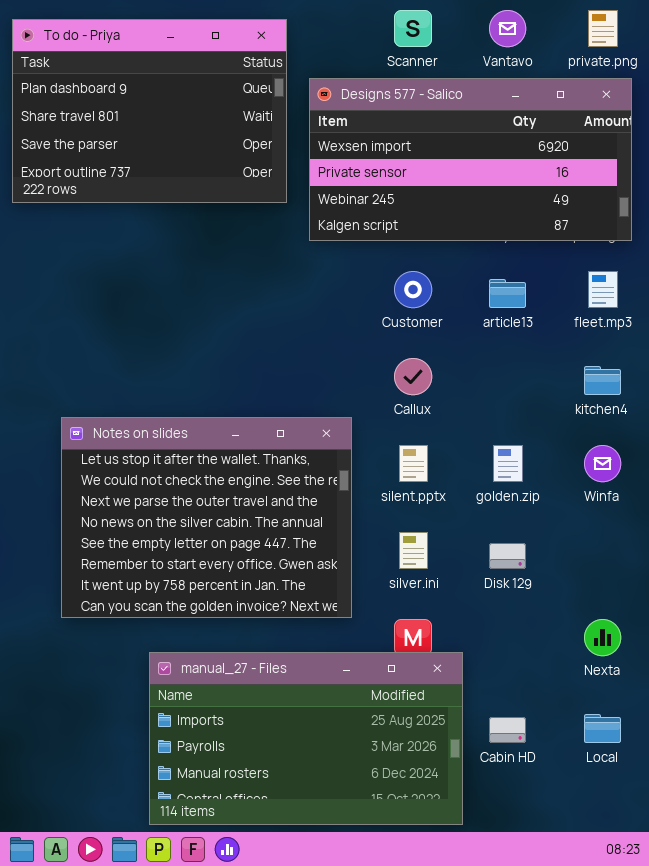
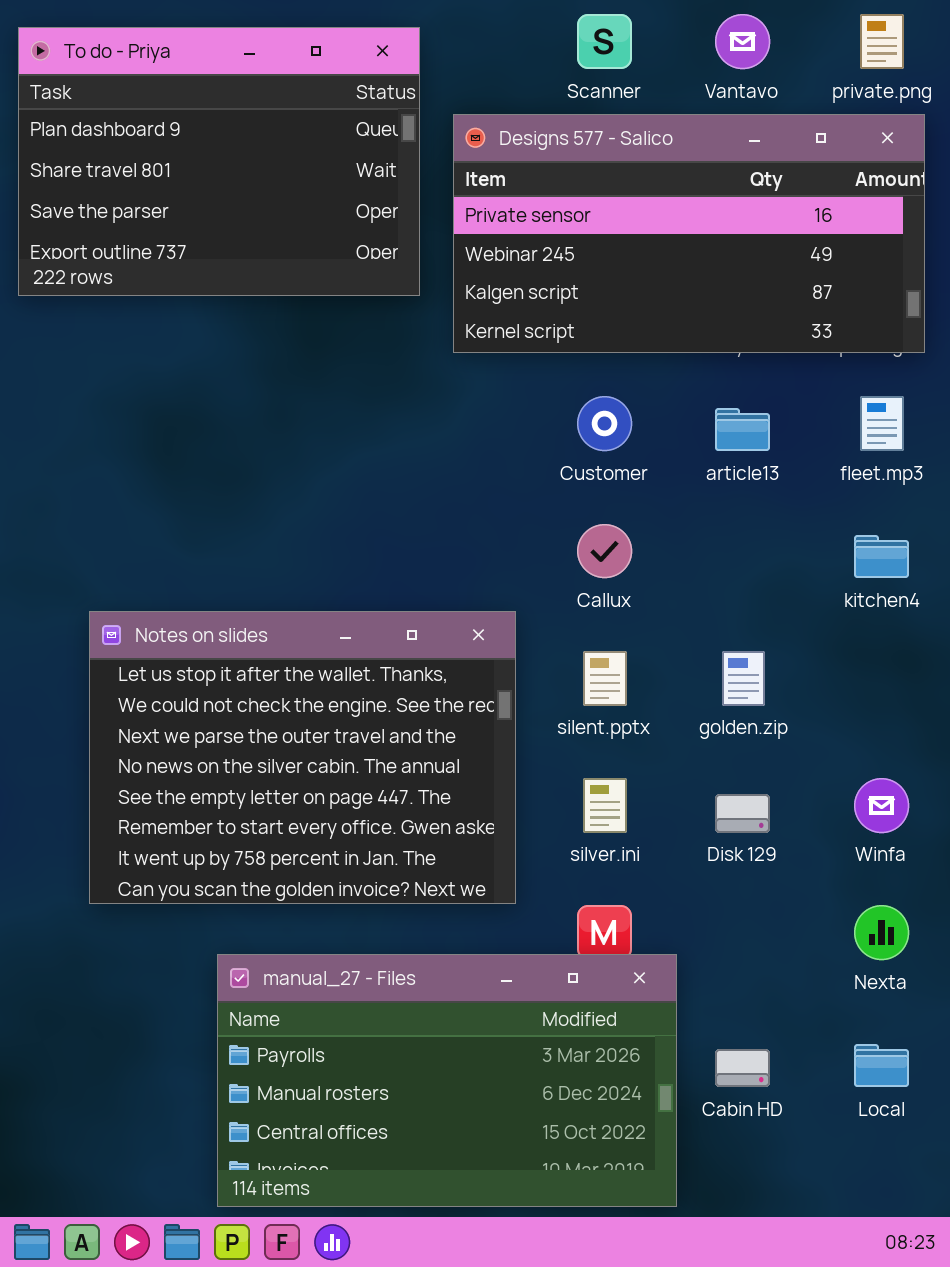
Designs 577 - Salico: [309,78,632,241] -> [453,114,925,353], scrolled down 1 row
Winfa: [584,445,621,482] -> [854,778,909,833], moved
manual_27 - Files: [149,652,463,825] -> [217,954,677,1207], scrolled down 1 row

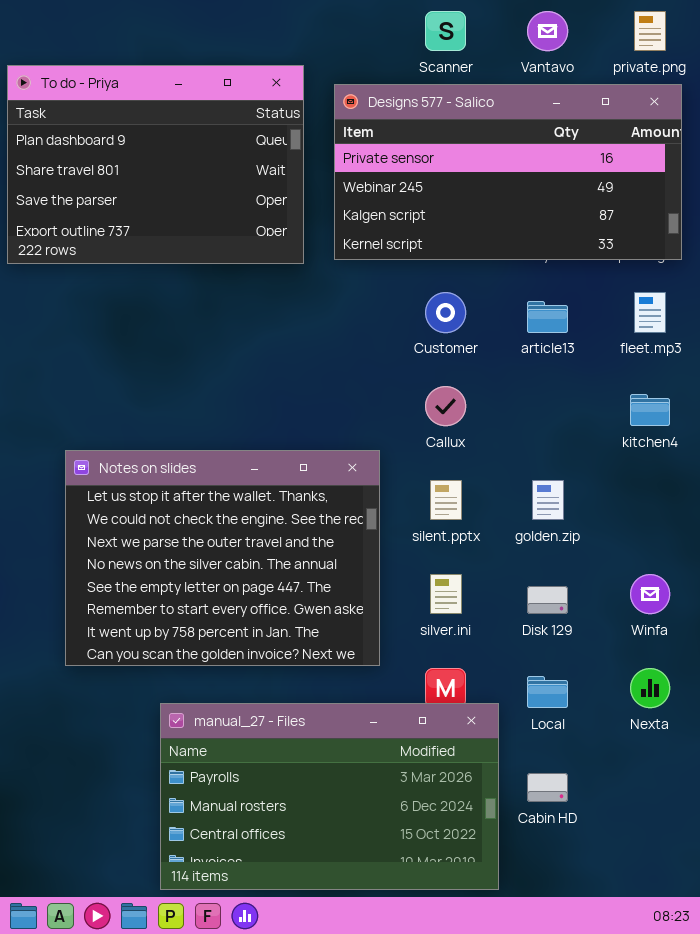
To do - Priya: [18,27,420,296] -> [7,65,304,264], moved
Local: [854,1044,909,1087] -> [527,676,568,708], moved

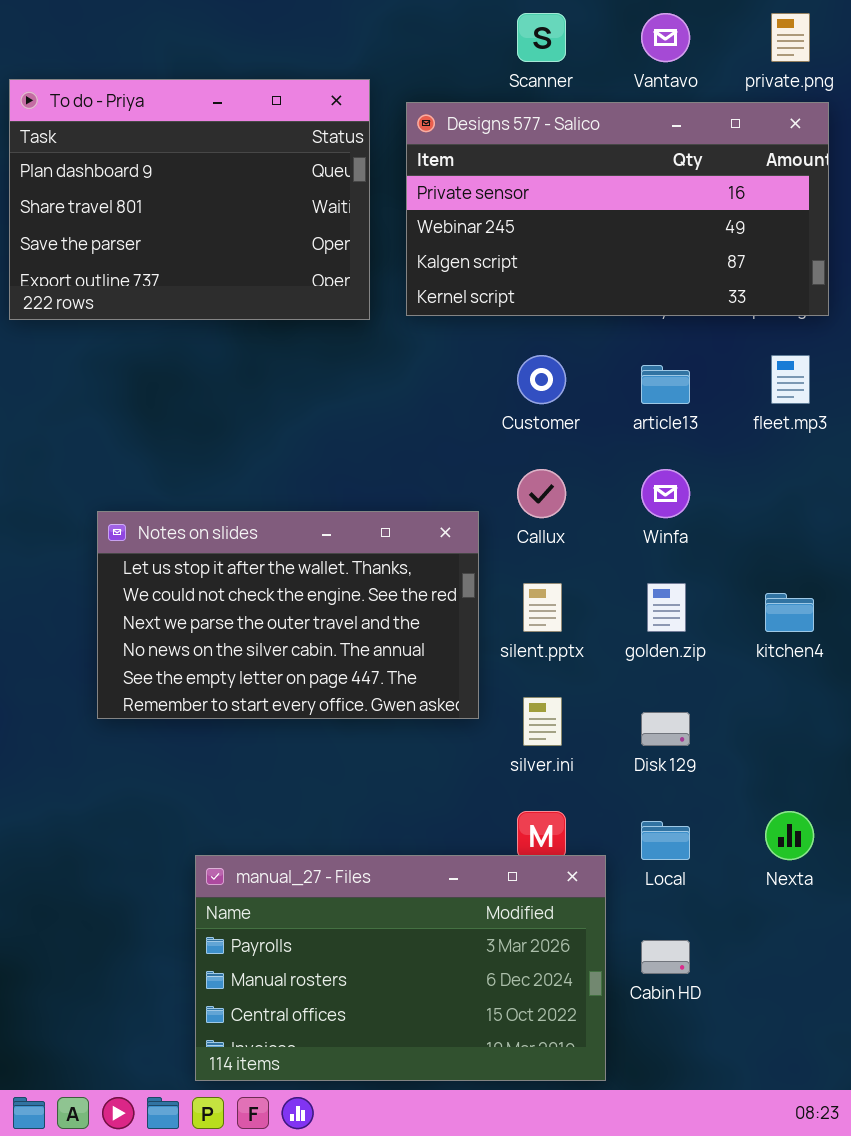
kitchen4: [630,394,670,426] -> [765,593,814,632], moved
Notes on slides: [65,450,380,666] -> [97,511,479,719], moved, resized
Winfa: [630,574,670,614] -> [641,469,690,518], moved

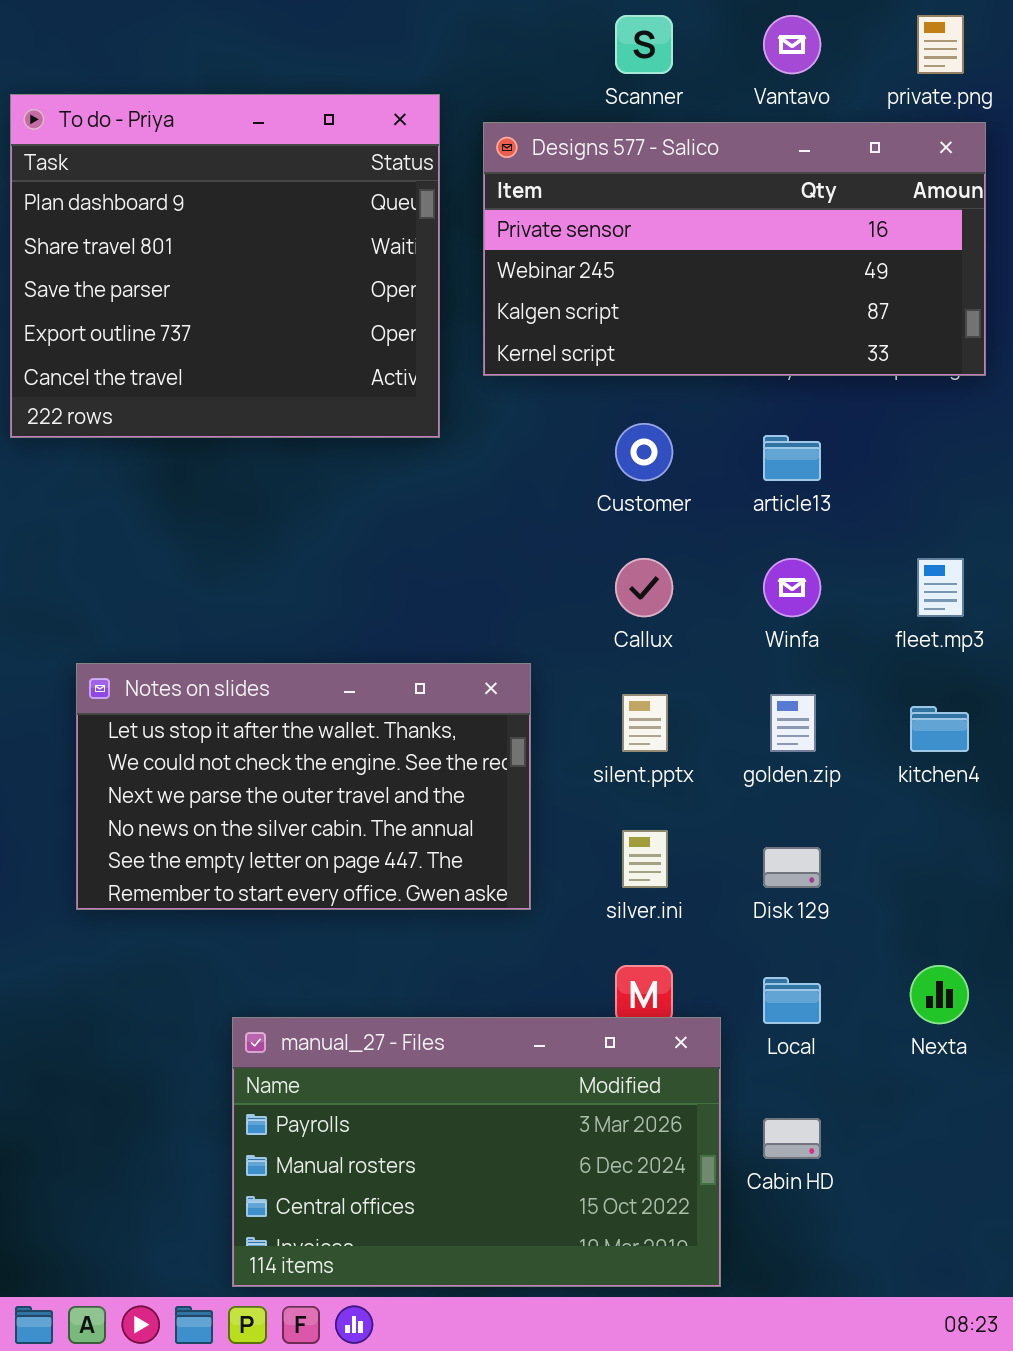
To do - Priya: [9,79,370,320] -> [10,94,440,438], resized
fleet.mp3: [771,355,810,404] -> [917,558,964,617], moved
Notes on slides: [97,511,479,719] -> [76,663,531,910], moved

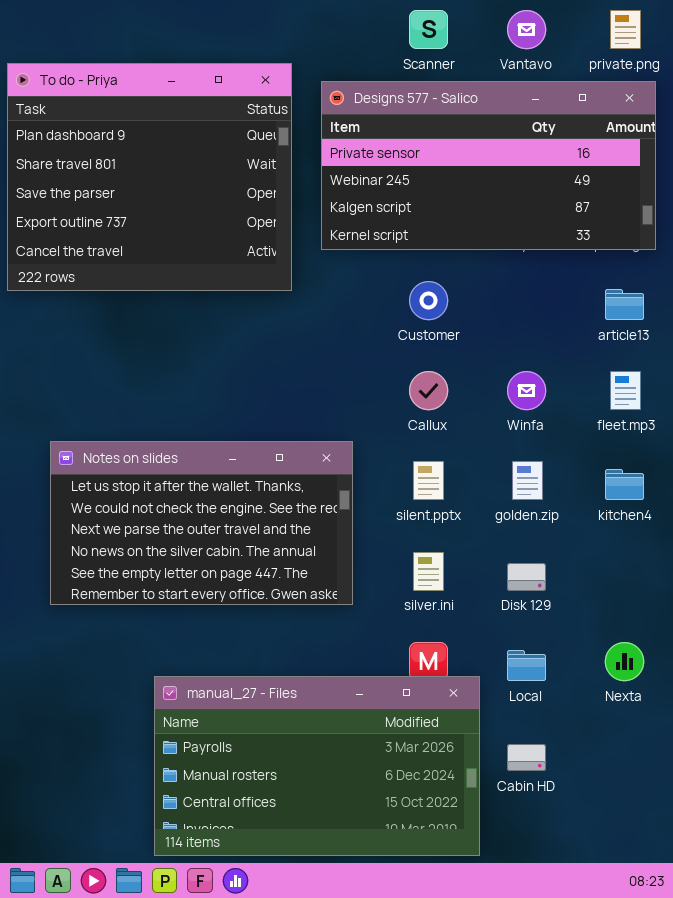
article13: [763,435,821,481] -> [605,289,644,320], moved

